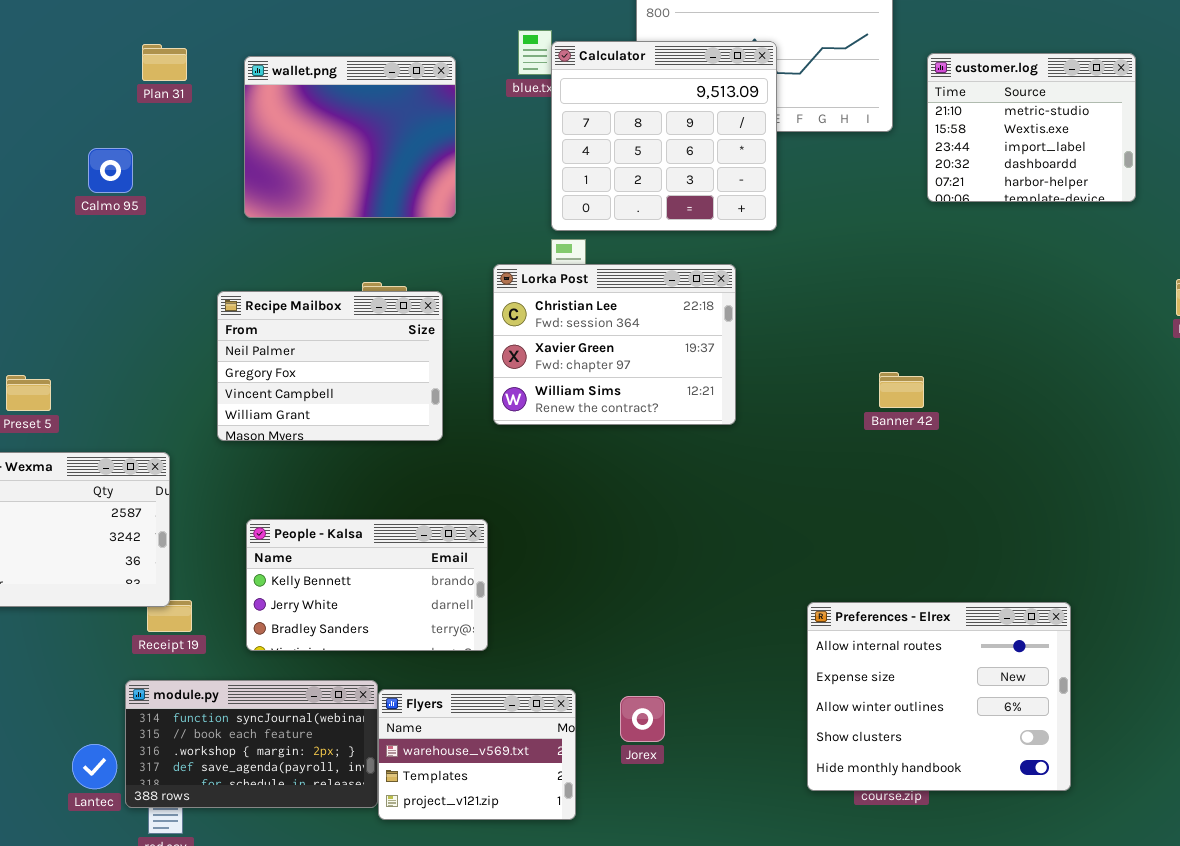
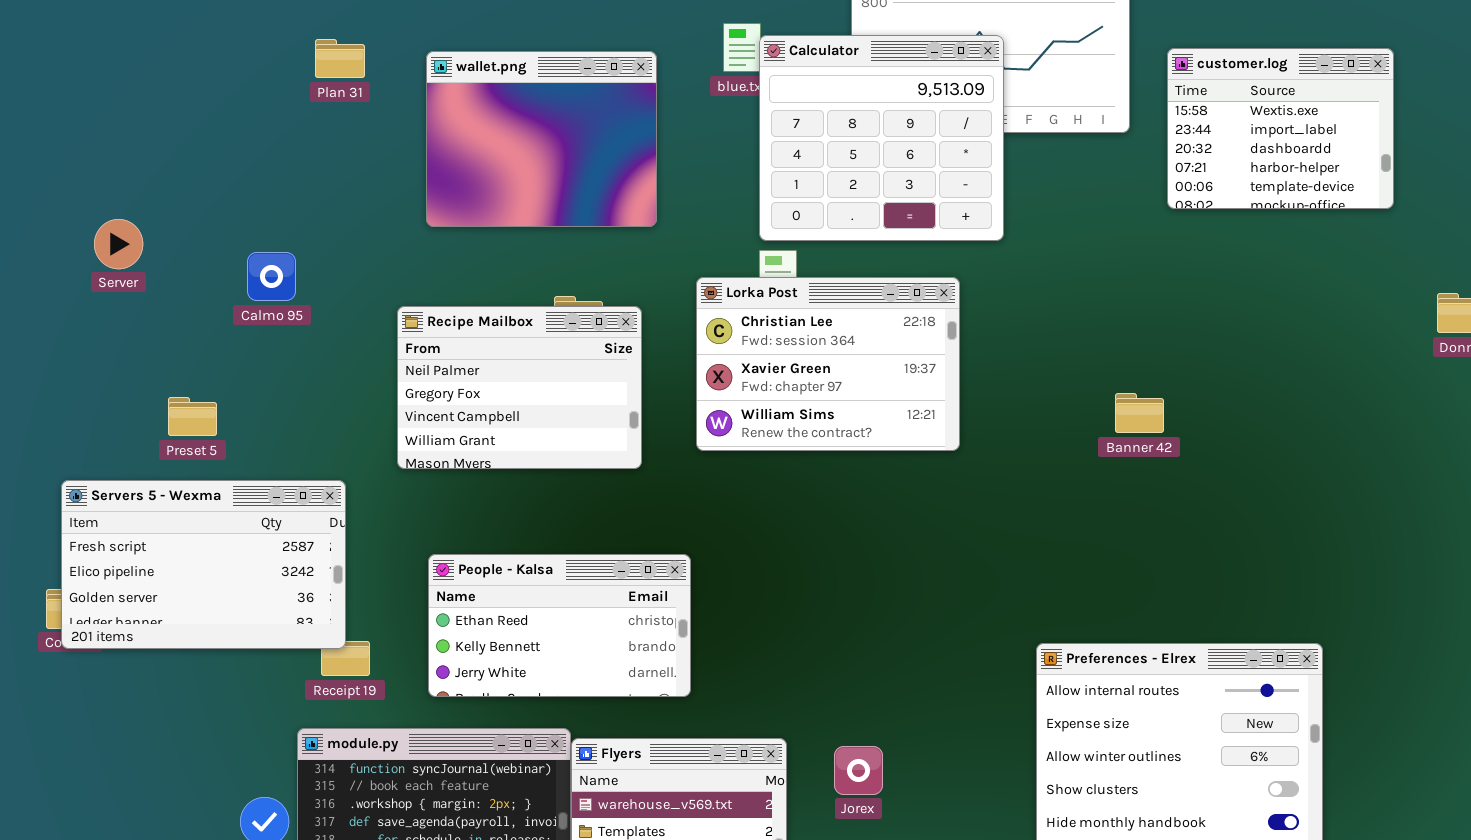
customer.log: [927,53,1136,202] -> [1167,48,1394,209], scrolled down 1 row
Calmo 95: [88,148,133,193] -> [247,252,296,301], moved
People - Kalsa: [246,519,488,651] -> [428,554,691,697], scrolled up 1 row

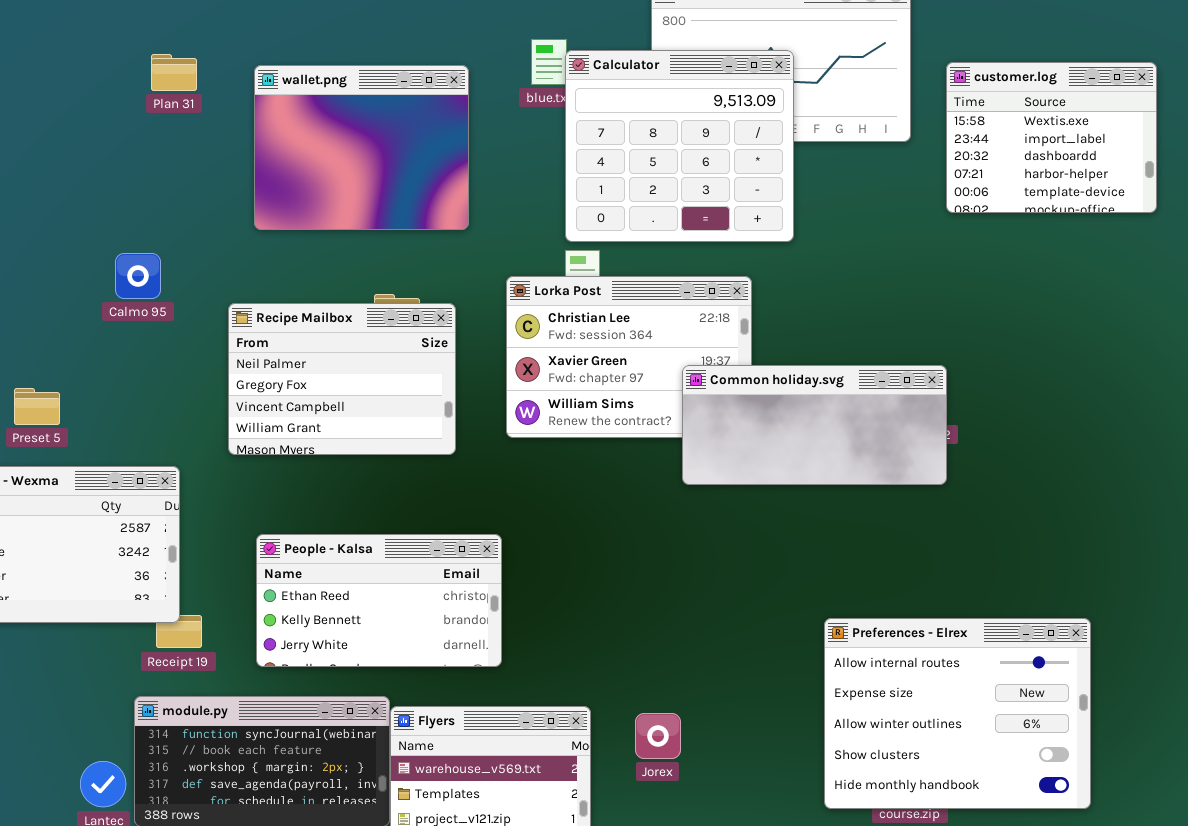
Calmo 95: [247,252,296,301] -> [115,253,161,299], moved
Common holiday.svg: none -> [682,365,947,485], opened

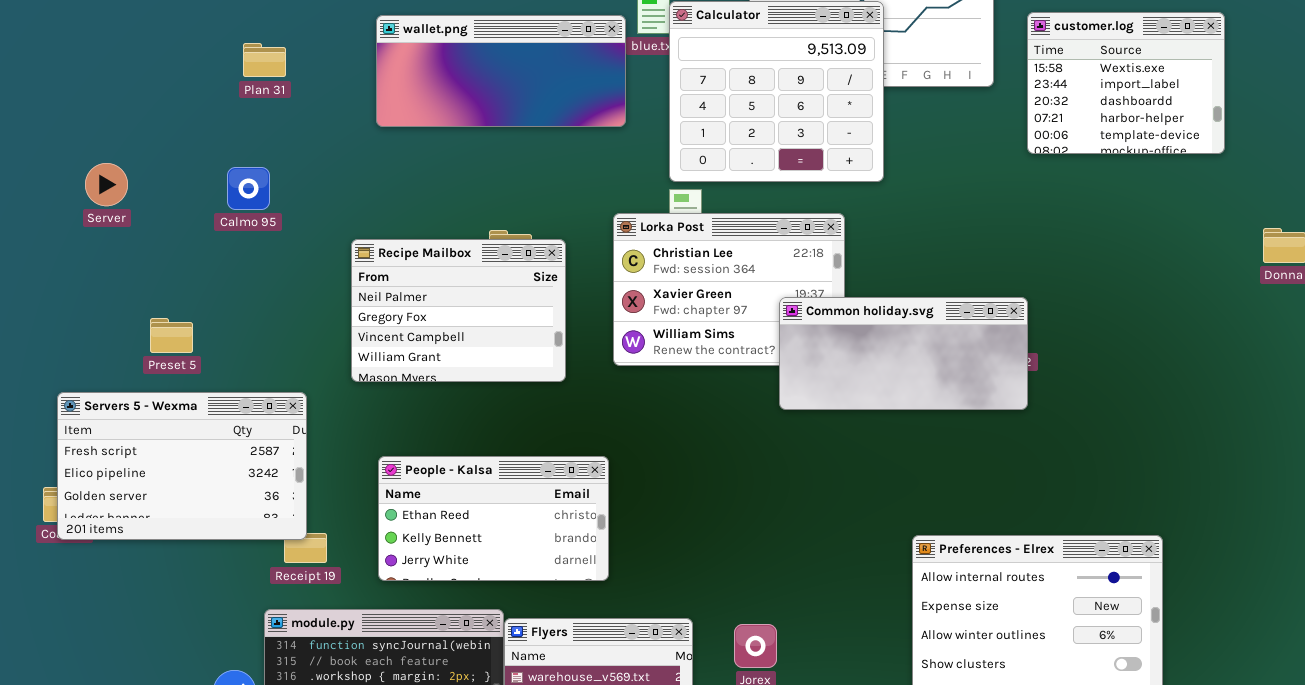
Plan 31: [151,54,197,91] -> [243,43,286,77], moved
wallet.png: [254,65,469,230] -> [376,15,626,127], resized
Calmo 95: [115,253,161,299] -> [227,167,270,210], moved

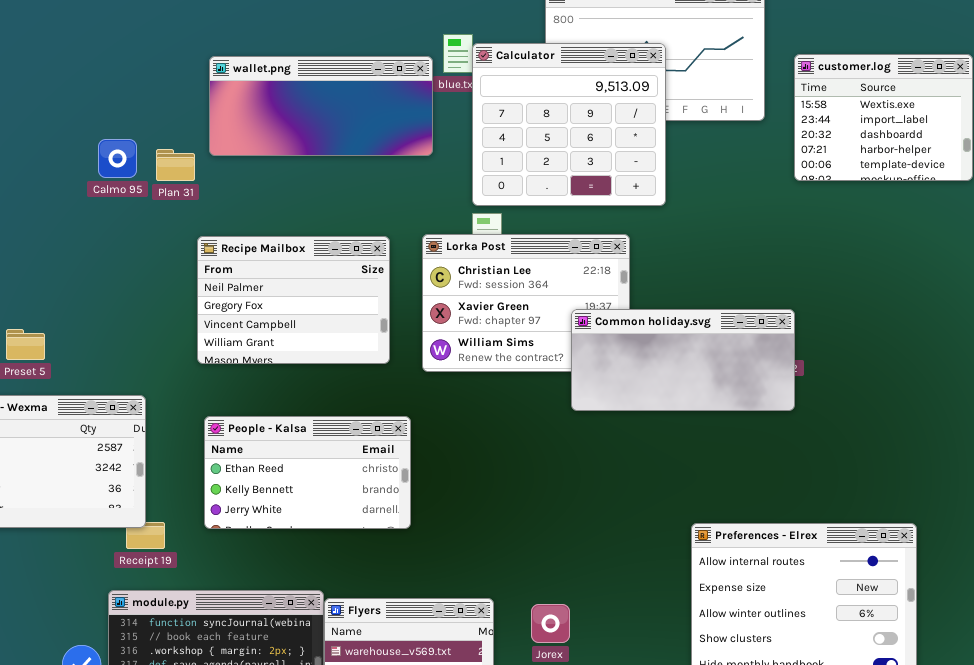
Plan 31: [243,43,286,77] -> [156,149,195,181], moved
Calmo 95: [227,167,270,210] -> [98,139,137,178], moved
Recipe Mailbox: [351,239,566,382] -> [197,236,390,364], moved
People - Kalsa: [378,456,609,581] -> [204,416,411,529], moved

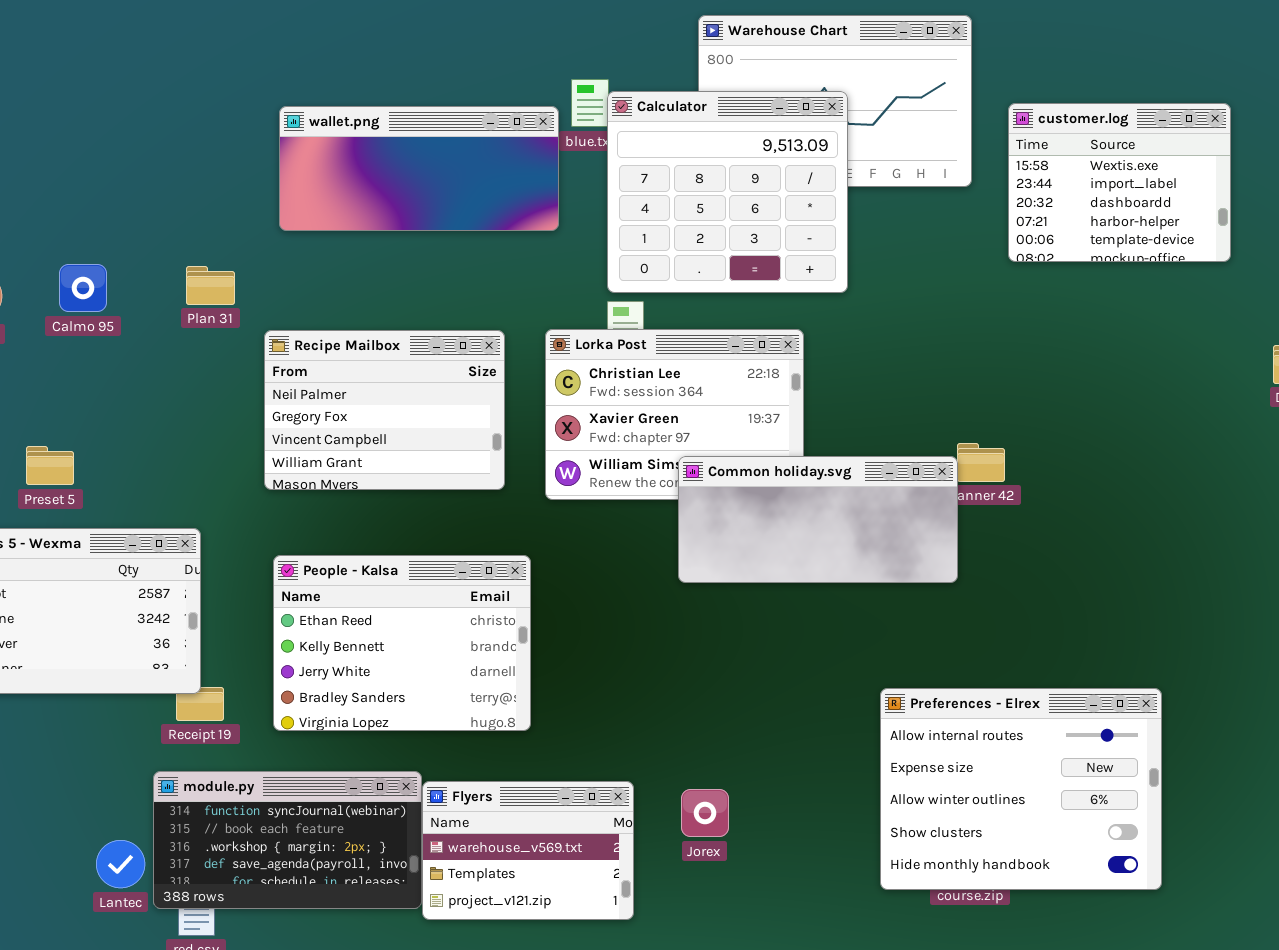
Calmo 95: [98,139,137,178] -> [59,264,107,312], moved
Plan 31: [156,149,195,181] -> [186,266,235,305], moved
Common holiday.svg: [571,309,795,411] -> [678,456,958,583], moved
People - Kalsa: [204,416,411,529] -> [273,555,531,731], resized

